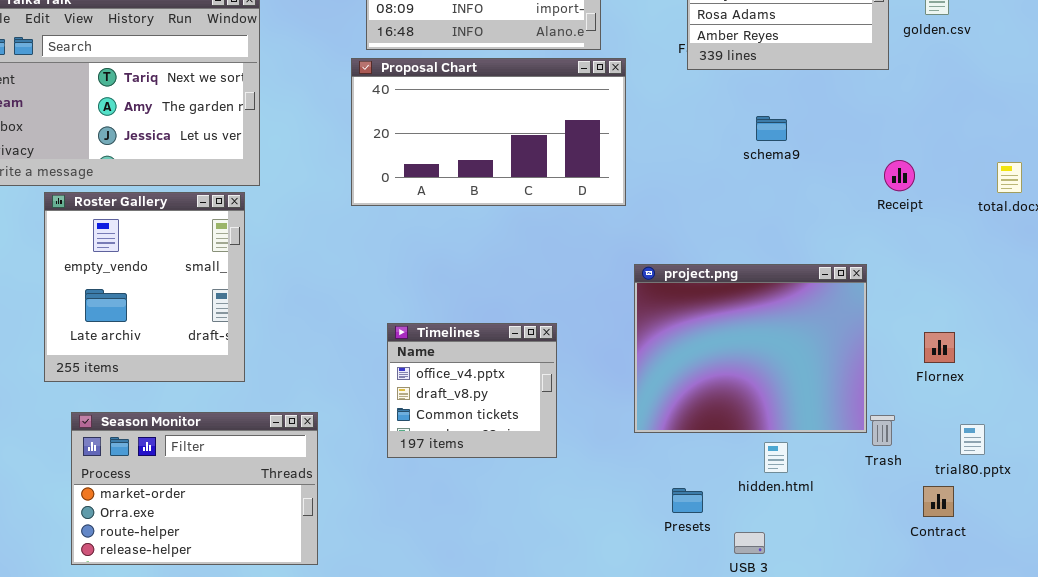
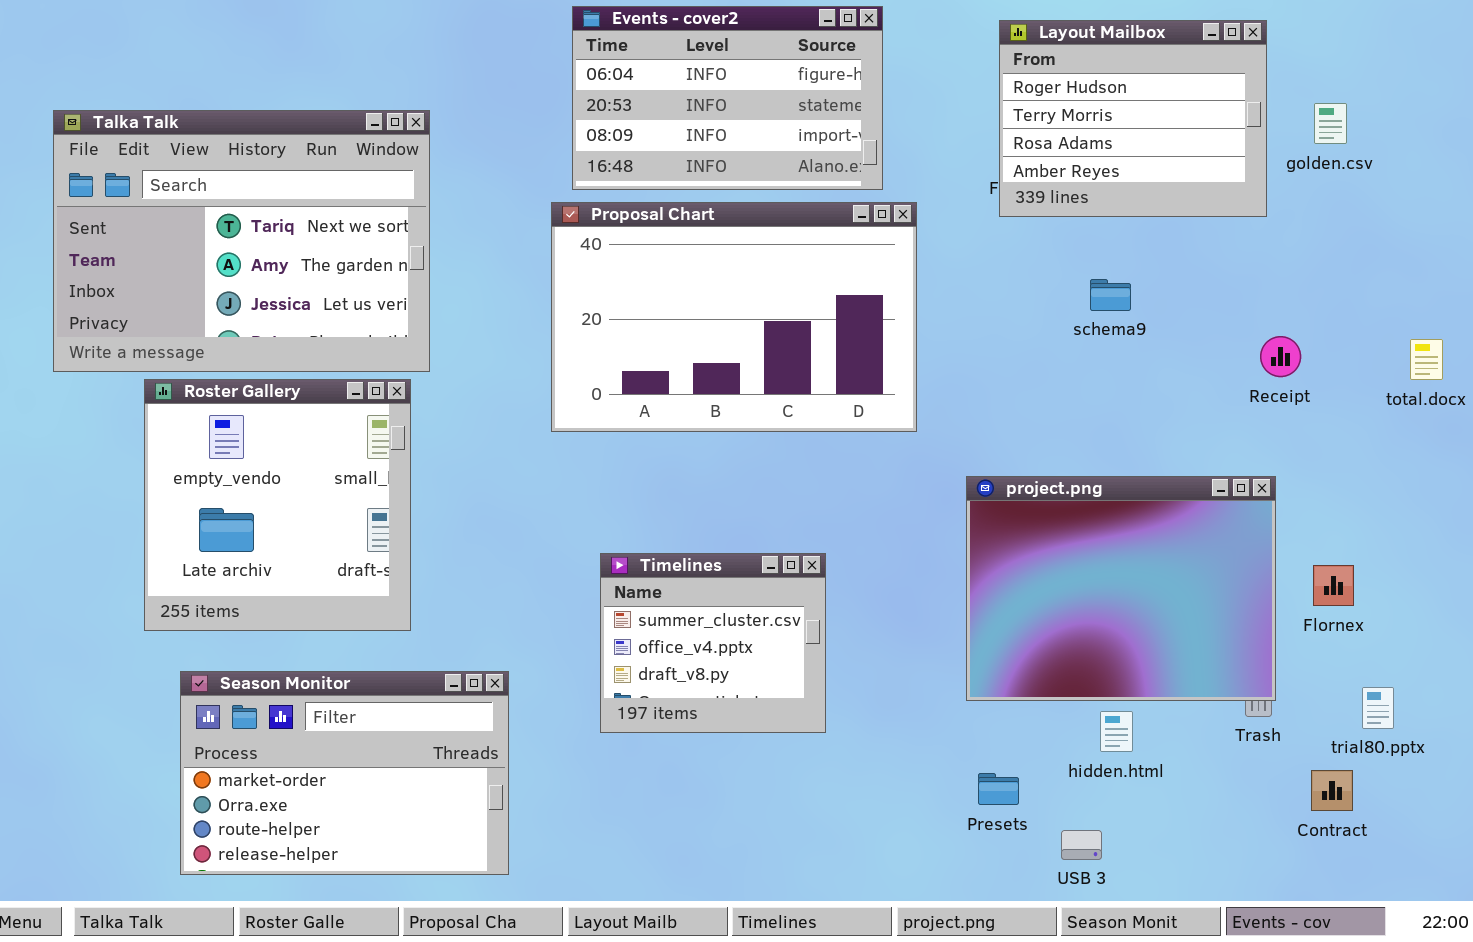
Proposal Chart: [351,58,626,206] -> [551,202,917,432], resized
project.png: [634,264,867,433] -> [966,476,1276,701], moved
Timelines: [387,323,557,458] -> [600,553,826,733], scrolled up 1 row

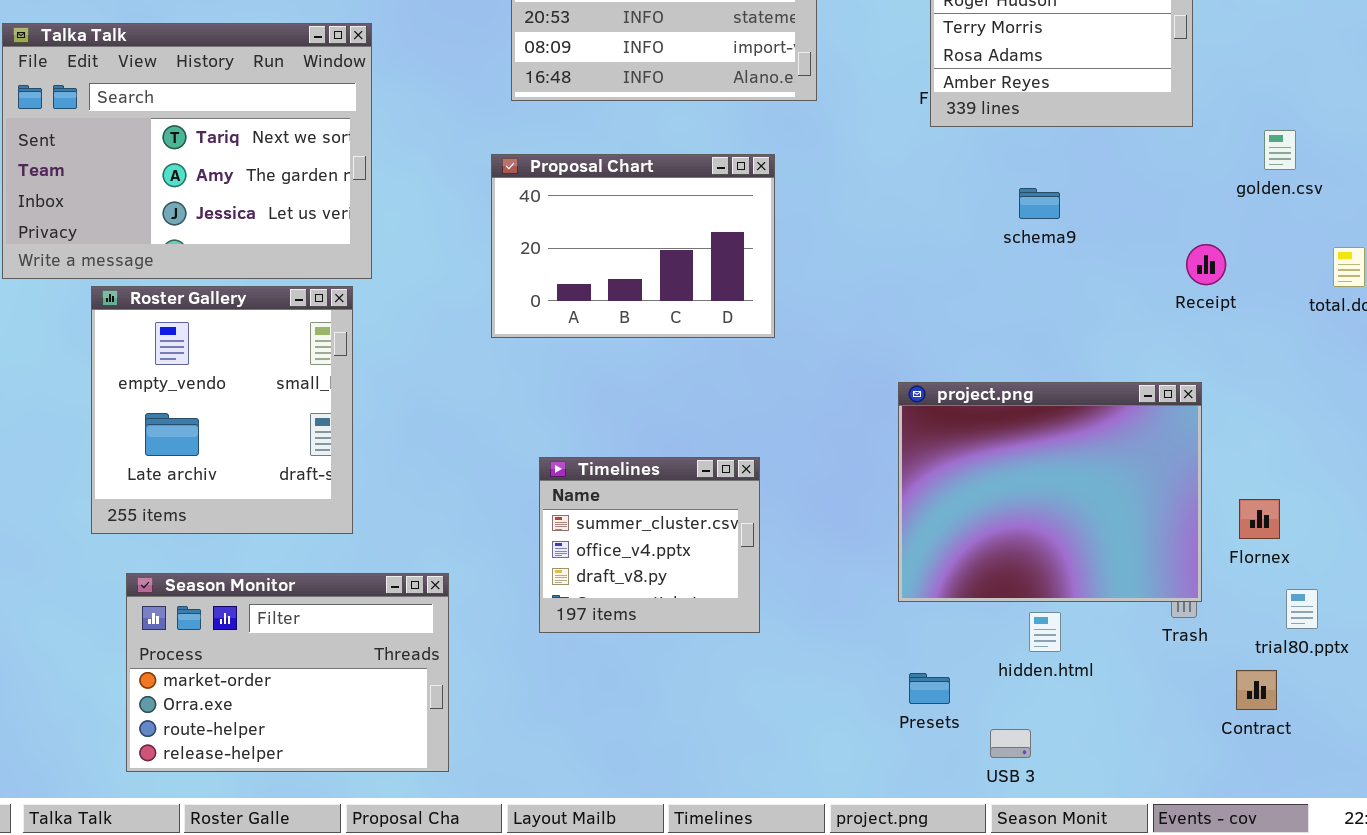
golden.csv: [1314,103,1347,144] -> [1264,130,1296,170], moved
Proposal Chart: [551,202,917,432] -> [491,154,775,338], resized
Flornex: [1313,565,1354,606] -> [1239,499,1280,539], moved

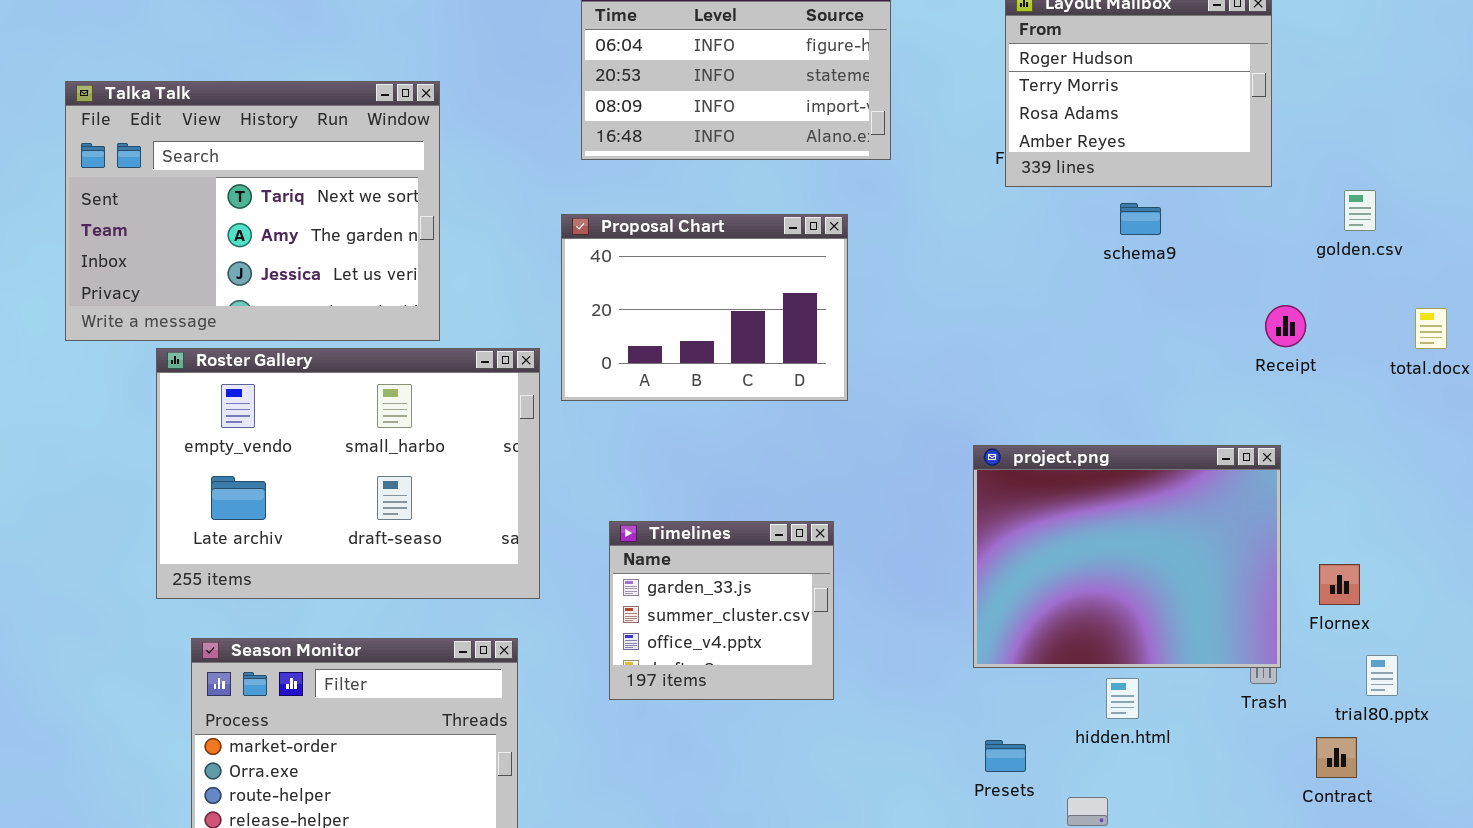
schema9: [1019,188,1060,219] -> [1120,203,1161,235], moved
Roster Gallery: [91,286,353,534] -> [156,348,540,599], resized
Timelines: [539,457,760,633] -> [609,521,834,700], scrolled up 1 row

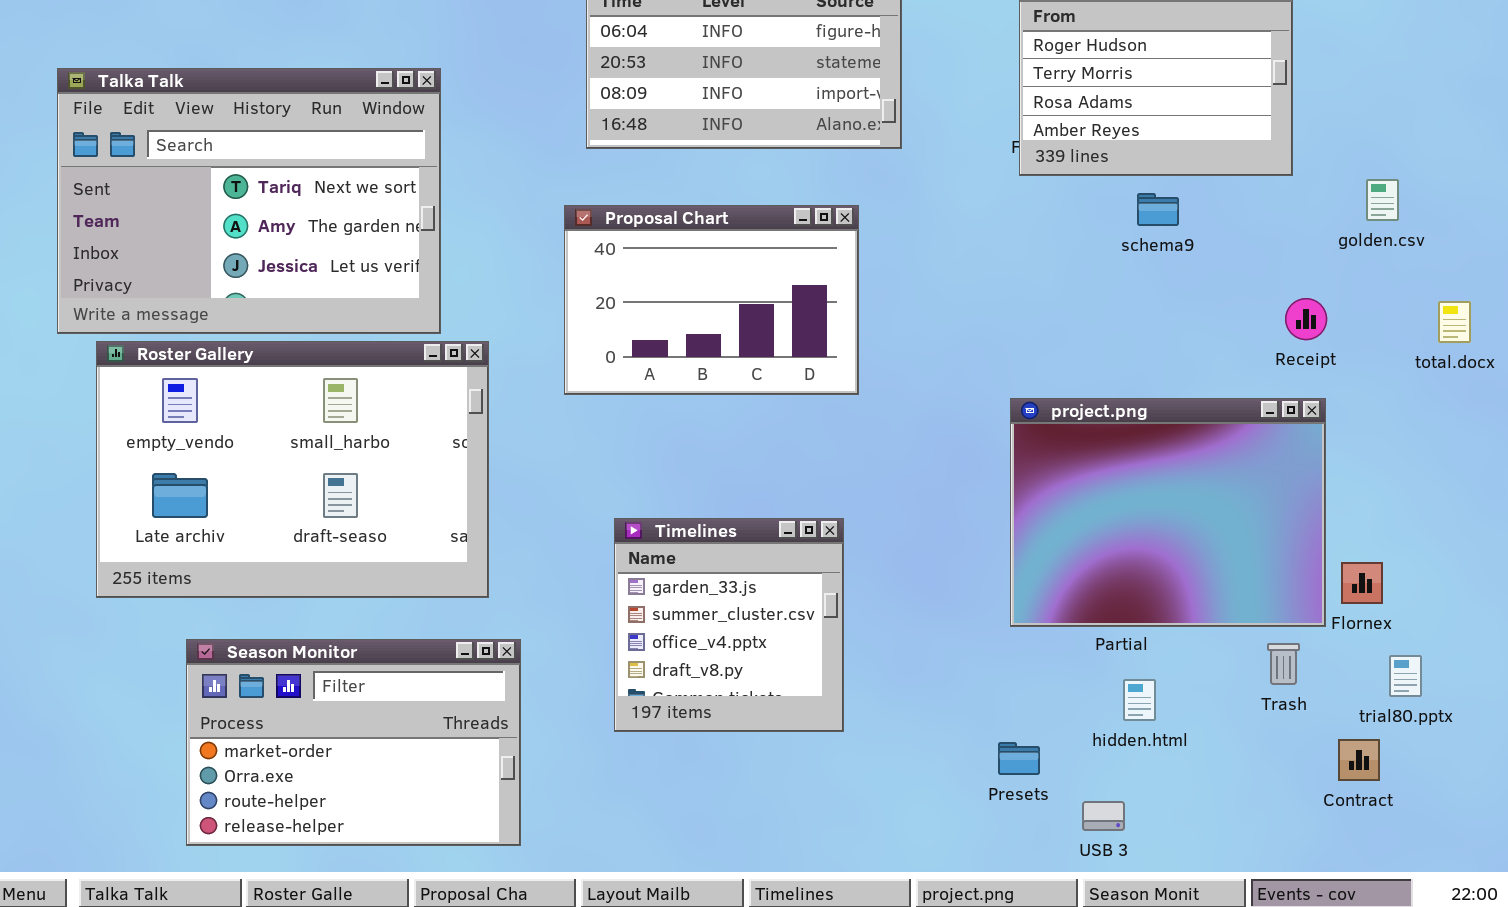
Roster Gallery: [156,348,540,599] -> [96,341,489,598], moved
project.png: [973,445,1281,668] -> [1010,398,1326,627], moved
Timelines: [609,521,834,700] -> [614,518,844,732], resized

